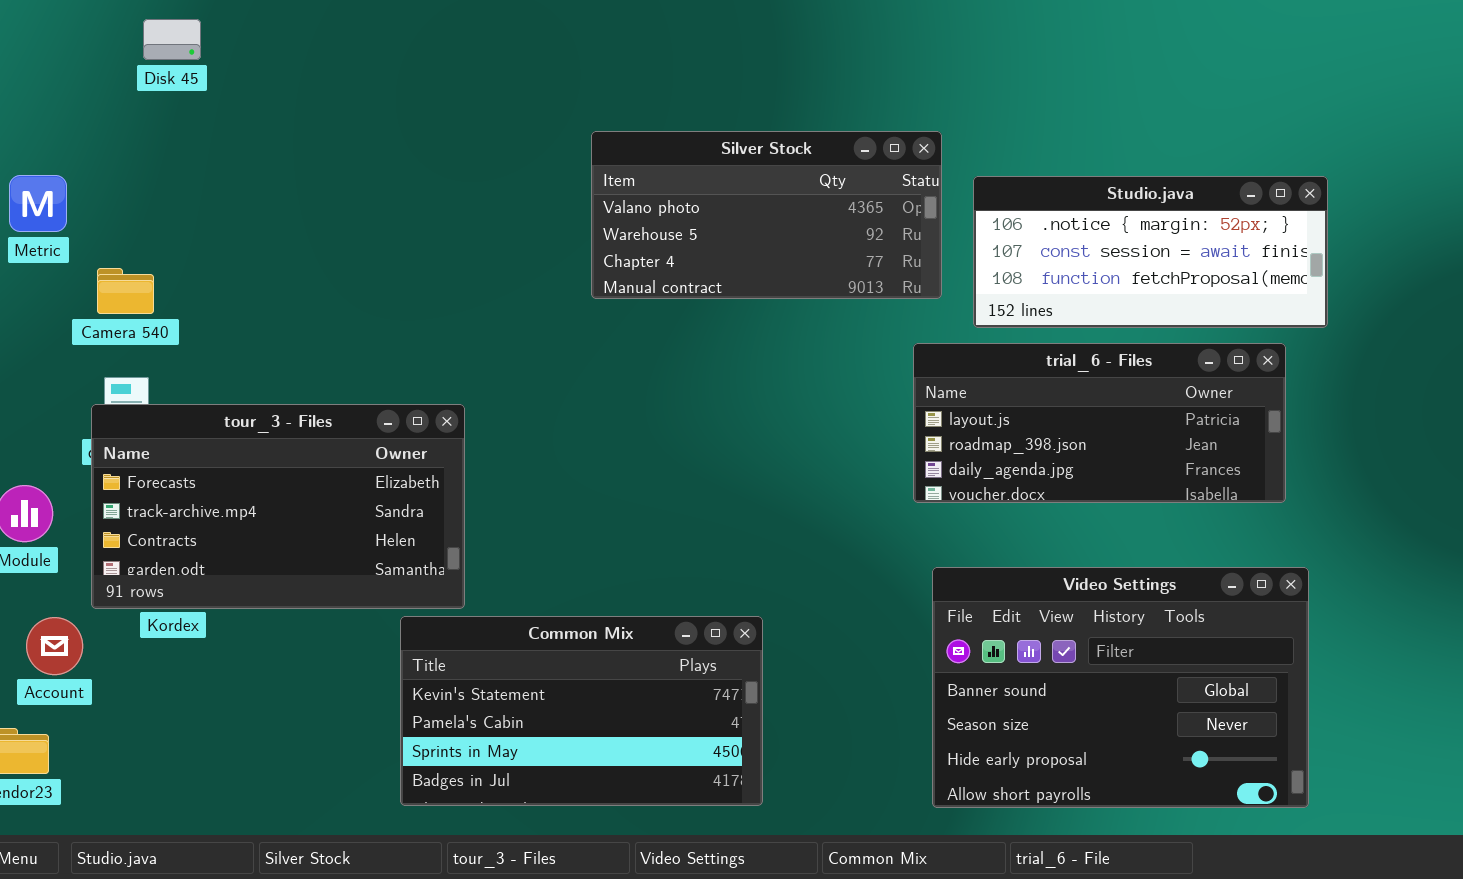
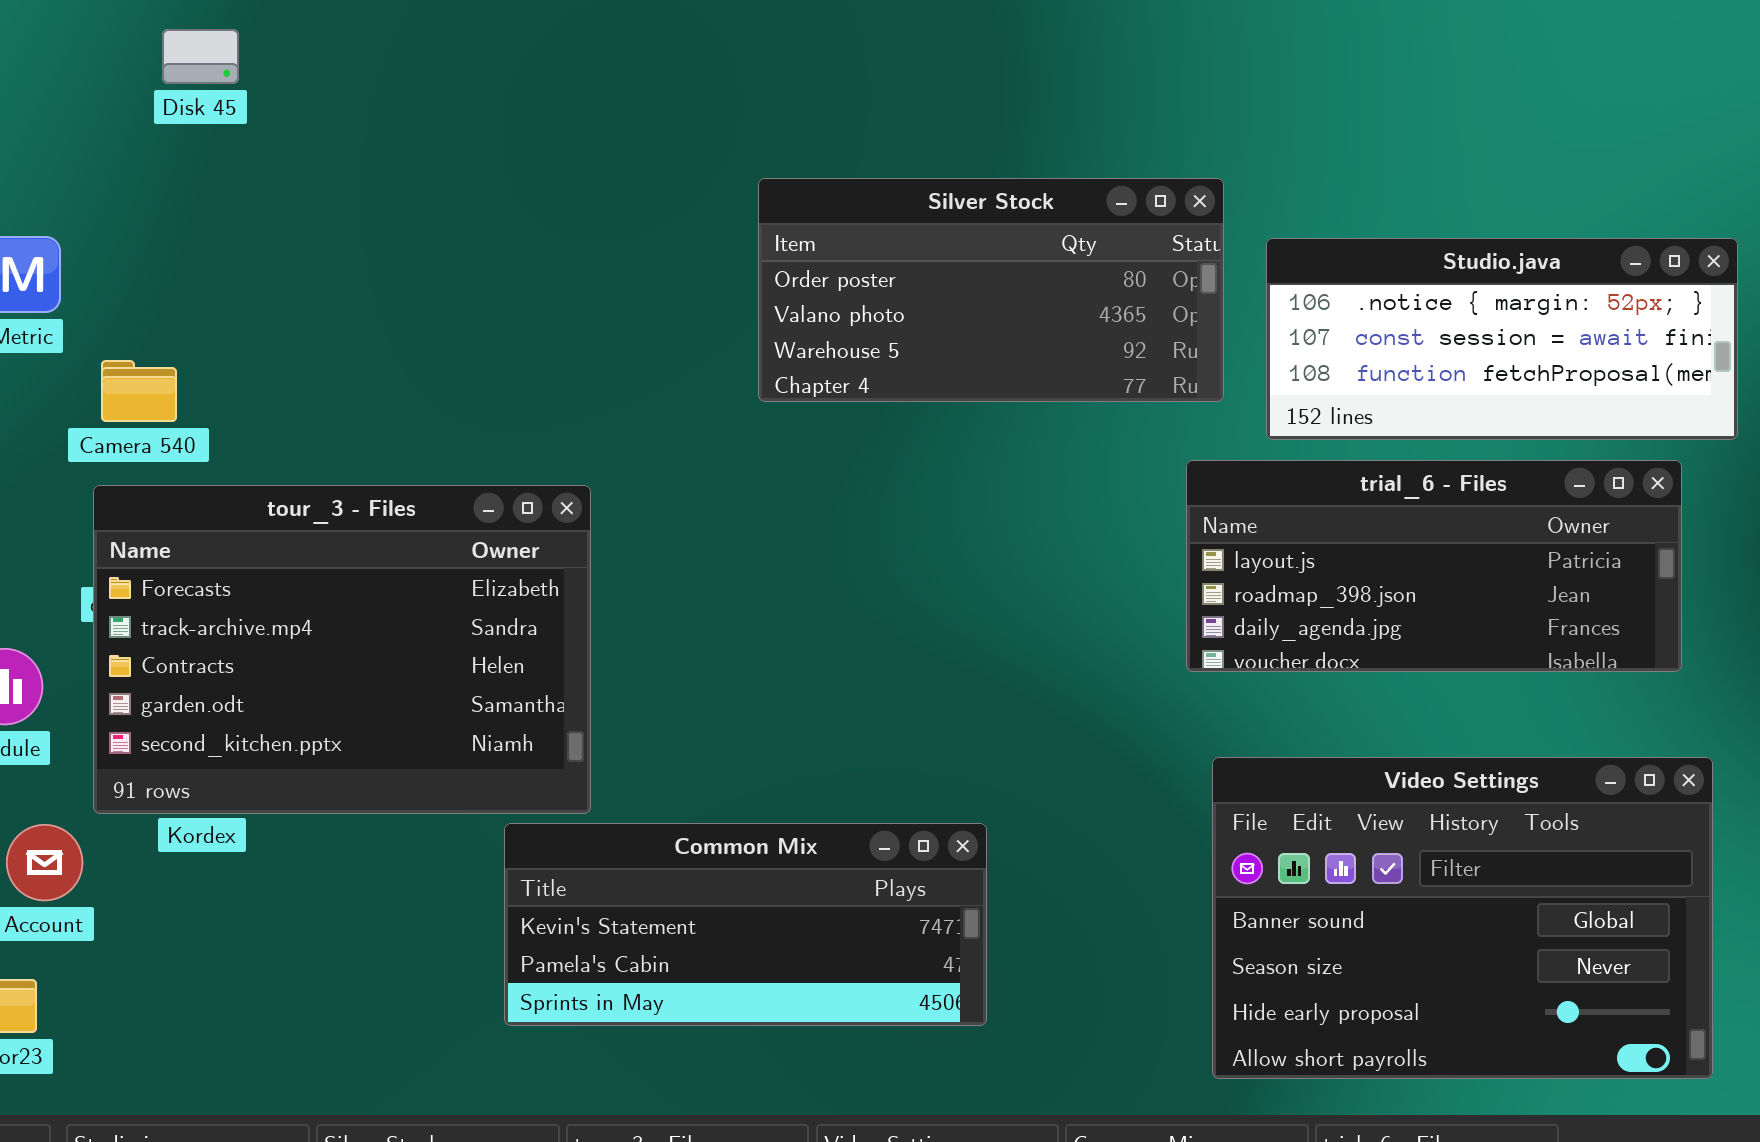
Silver Stock: [591,131,942,299] -> [758,178,1224,402], scrolled up 1 row
tour_3 - Files: [91,404,465,609] -> [93,485,591,814], resized
Common Mix: [400,616,763,806] -> [504,823,987,1026], resized

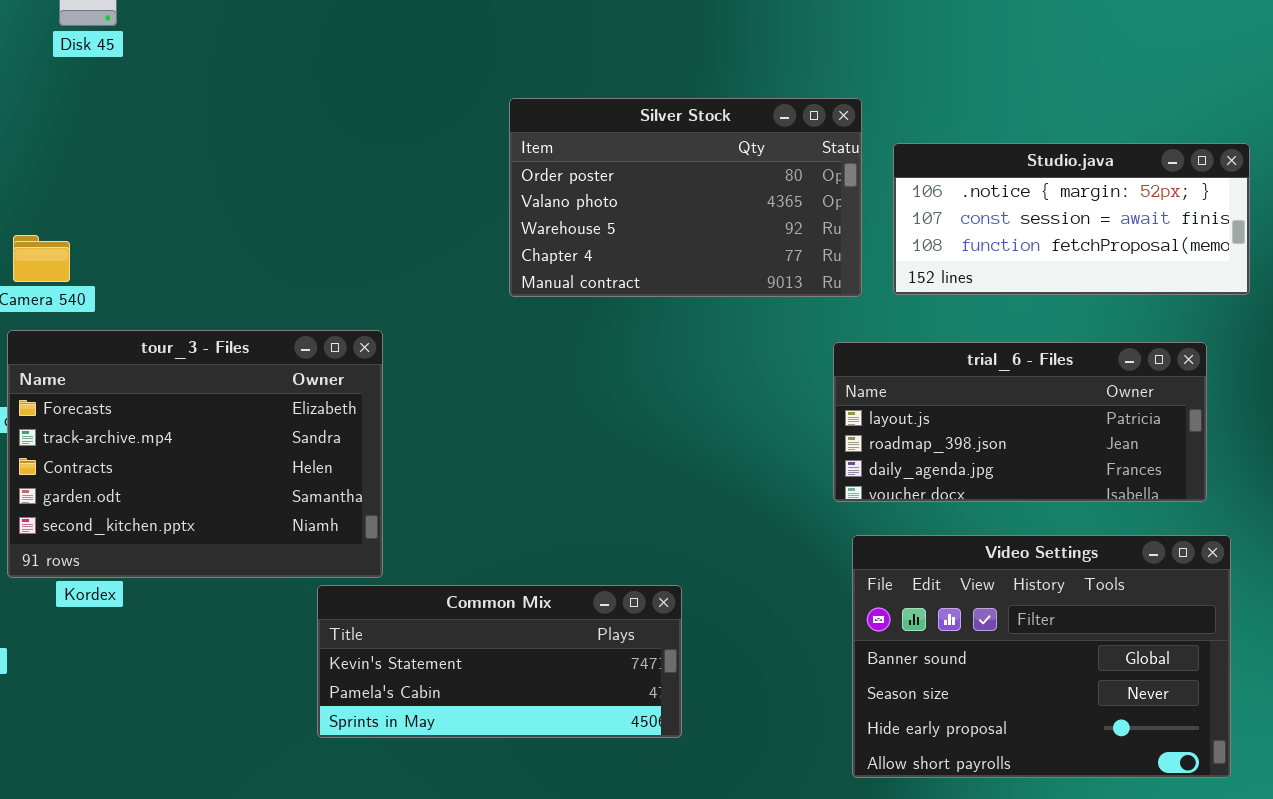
Silver Stock: [758,178,1224,402] -> [509,98,862,297], resized
trial_6 - Files: [1186,460,1682,672] -> [833,342,1207,502], moved

